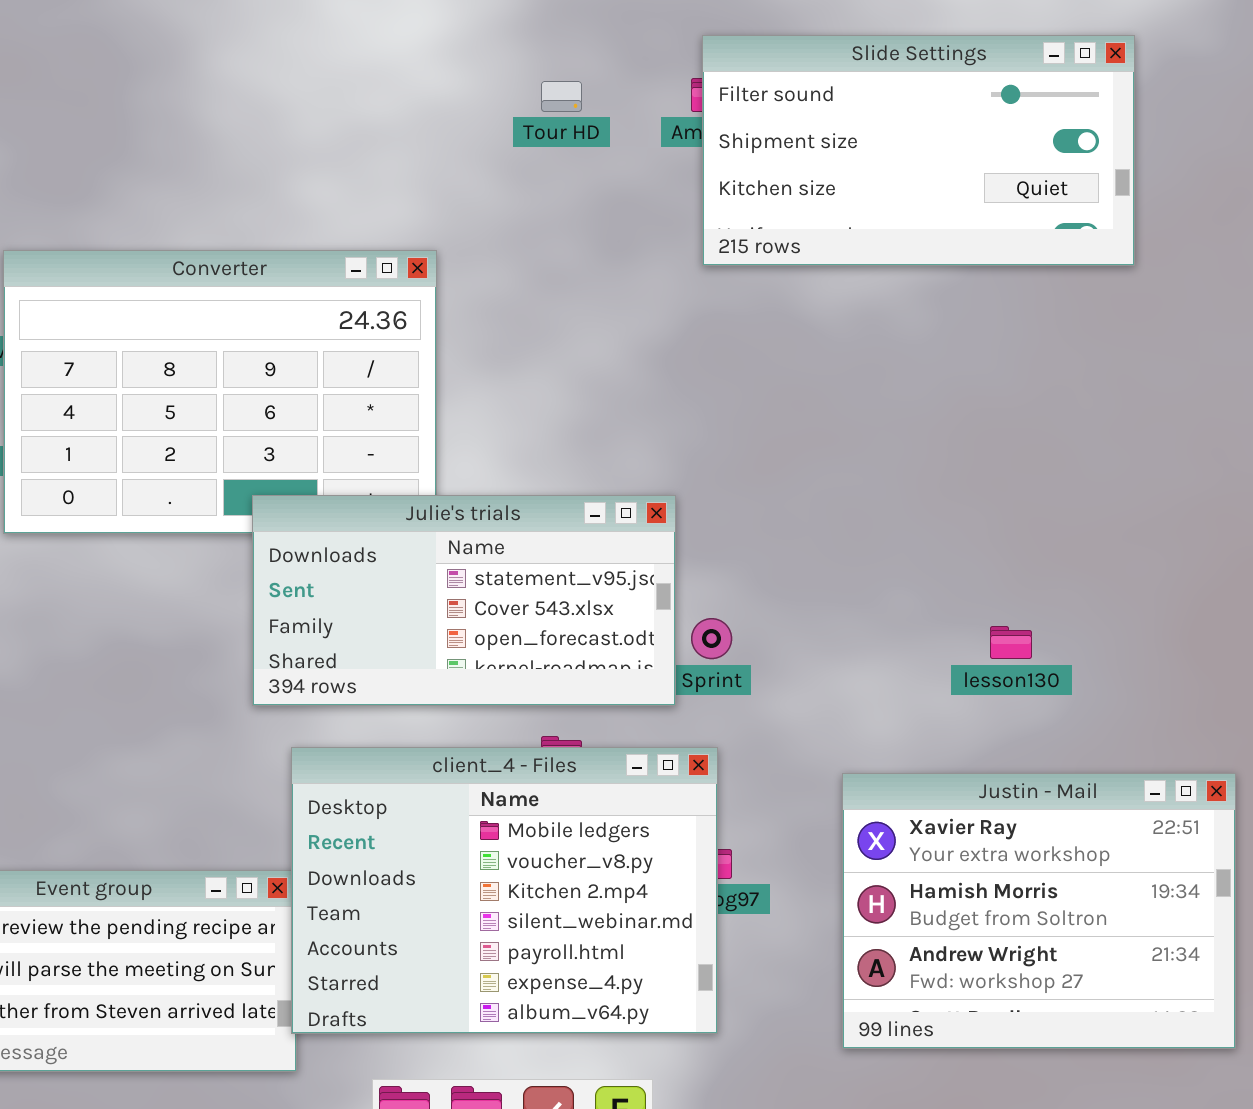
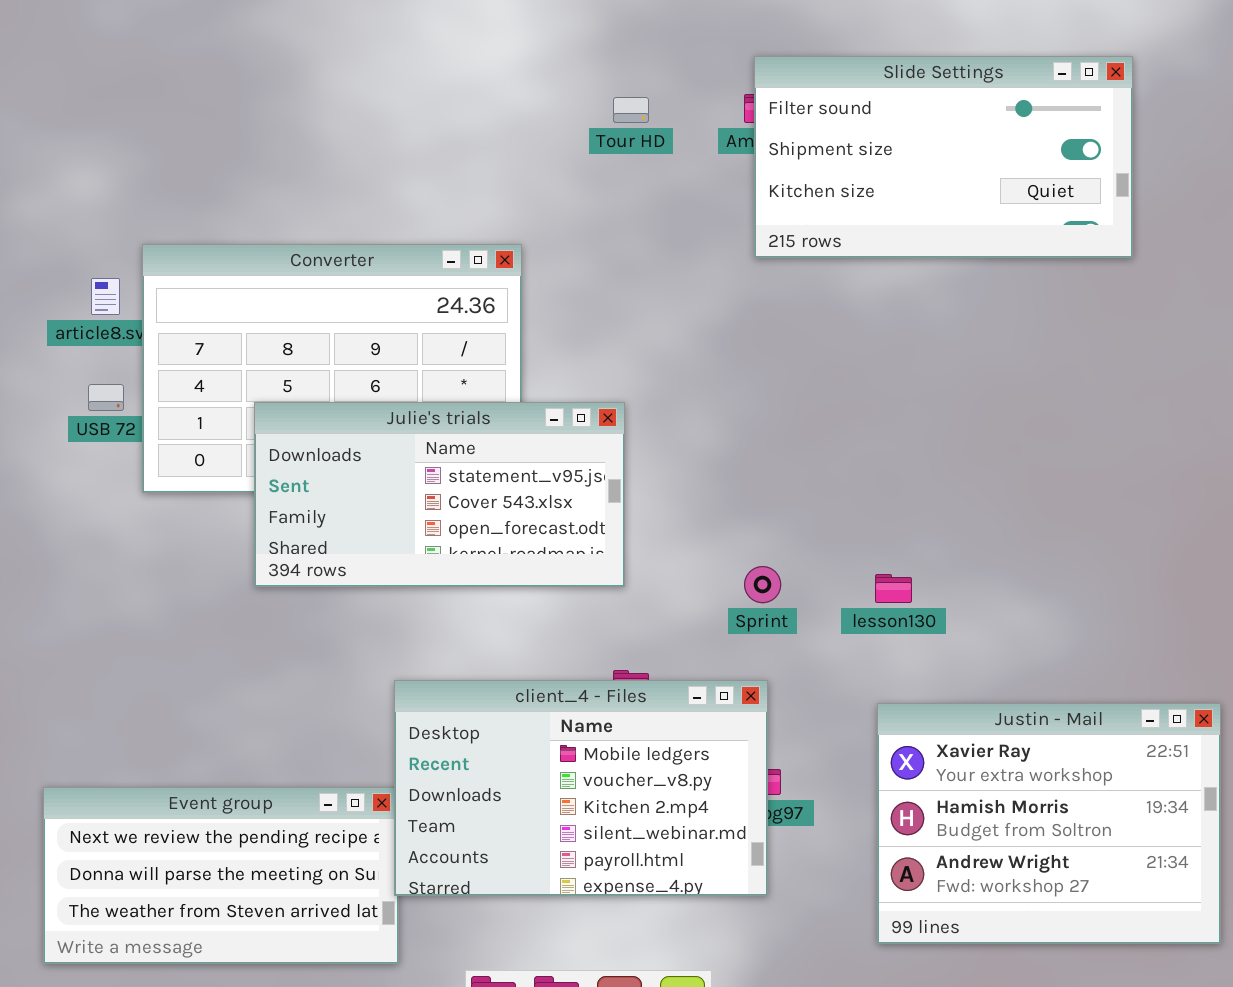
Julie's trials: [252,495,676,706] -> [254,402,625,587], moved
lesson130: [990,626,1032,659] -> [875,574,912,603], moved
client_4 - Files: [291,747,718,1034] -> [394,680,768,896], resized

